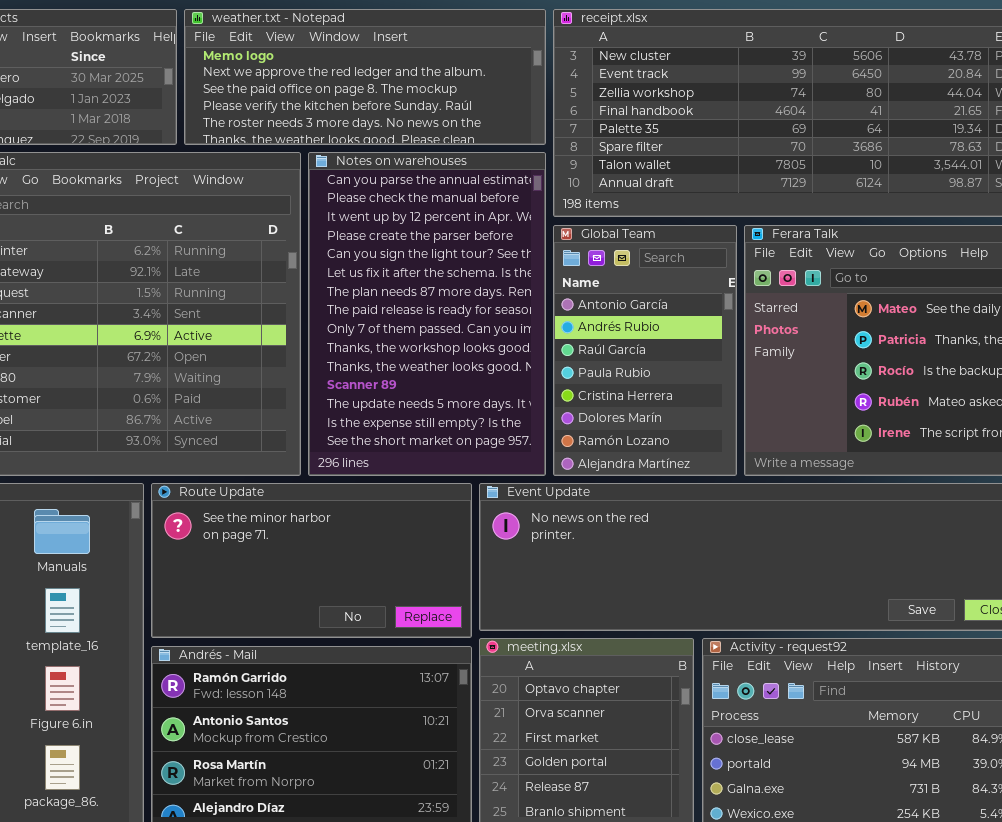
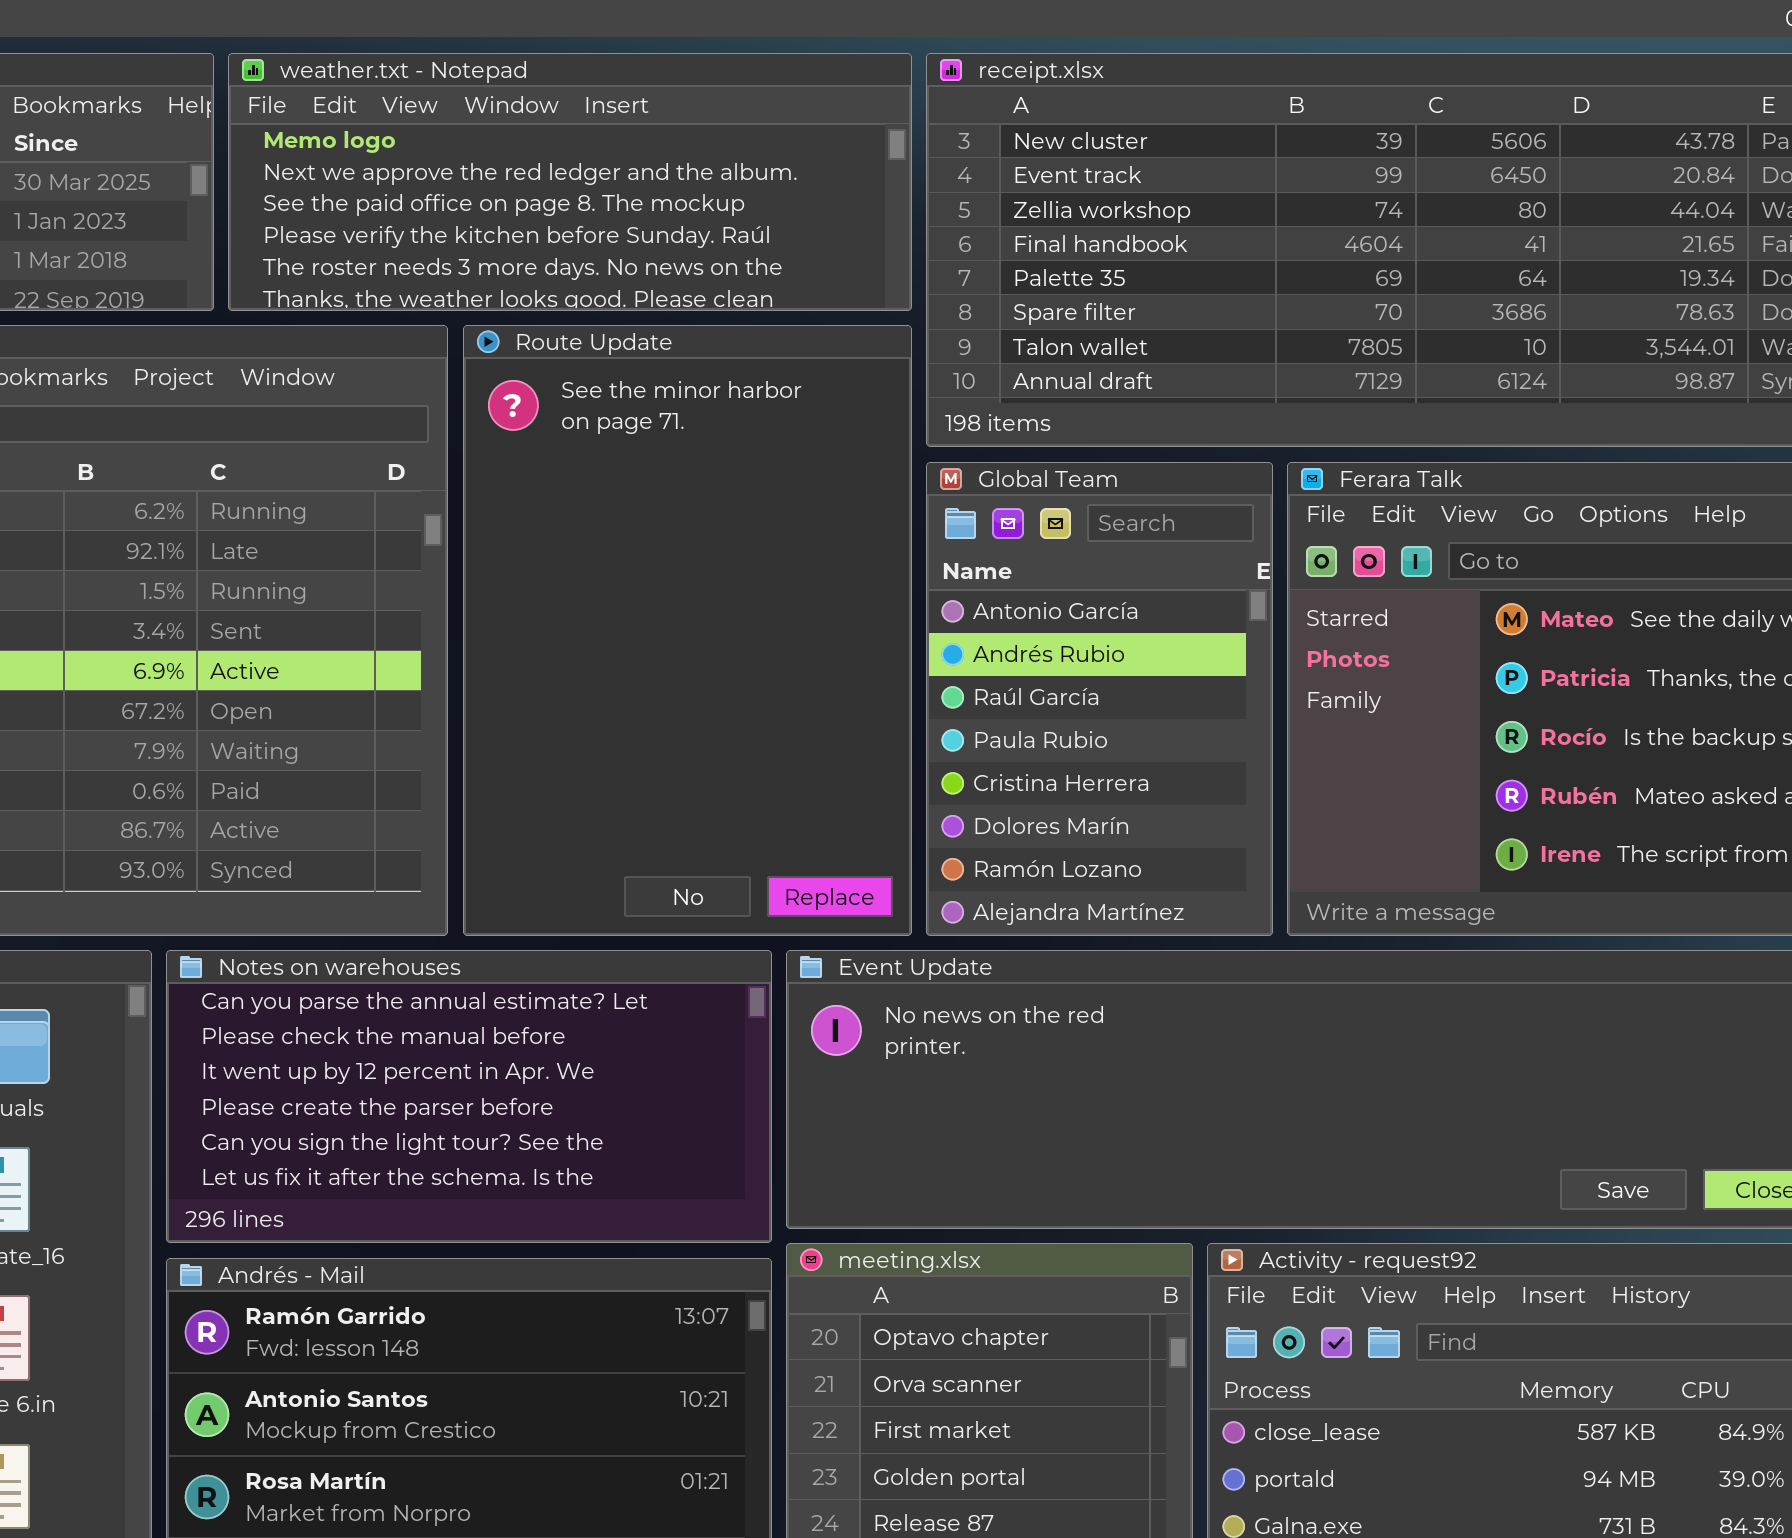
Notes on warehouses: [308,152,546,476] -> [166,950,772,1243], moved, resized
Route Update: [151,483,472,638] -> [463,325,912,936], moved, resized

